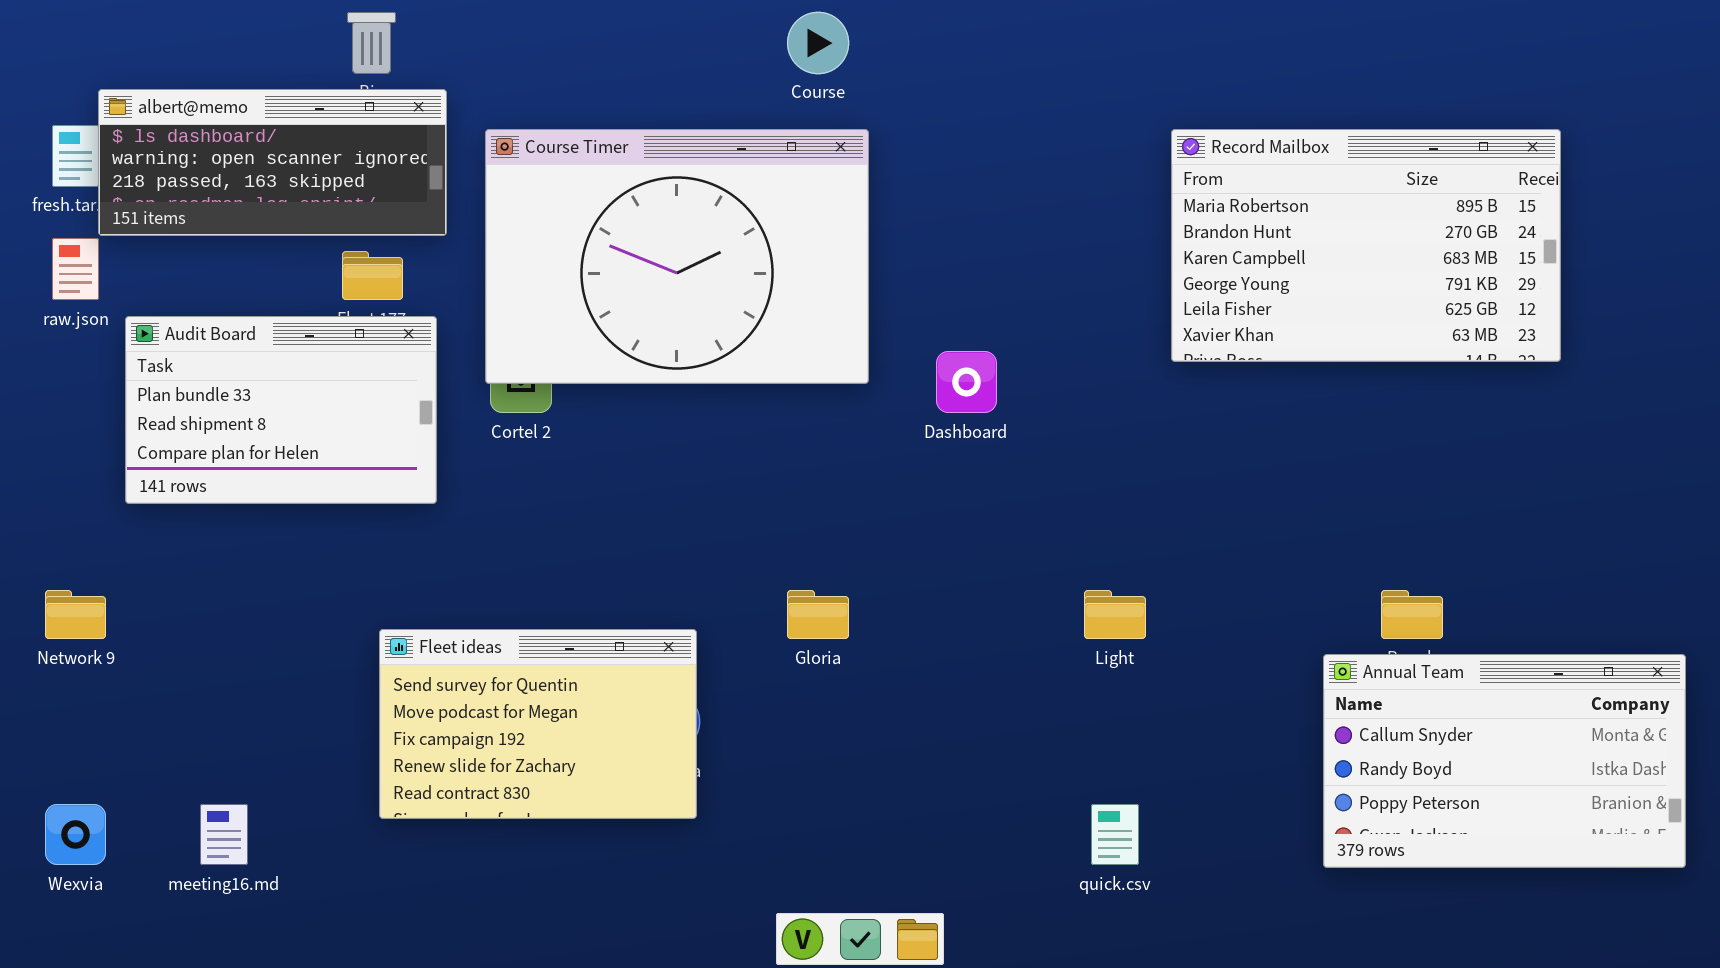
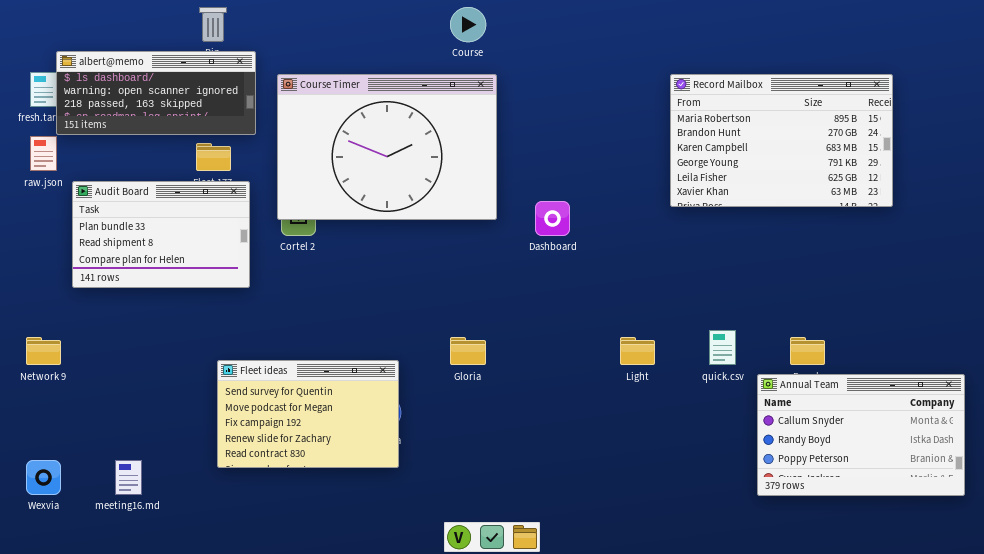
quick.csv: [1091,804,1139,865] -> [709,330,736,365], moved

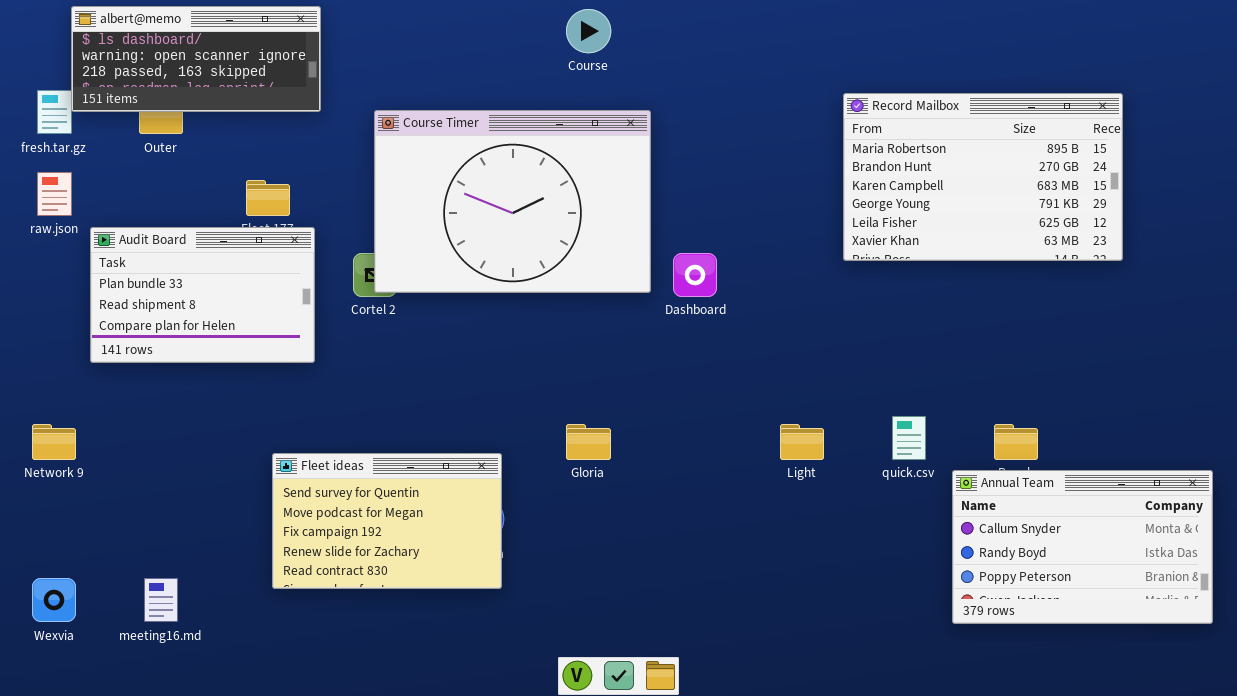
albert@memo: [56,51,256,135] -> [71,6,321,112], moved
Course Timer: [277,74,497,220] -> [374,110,651,293], moved

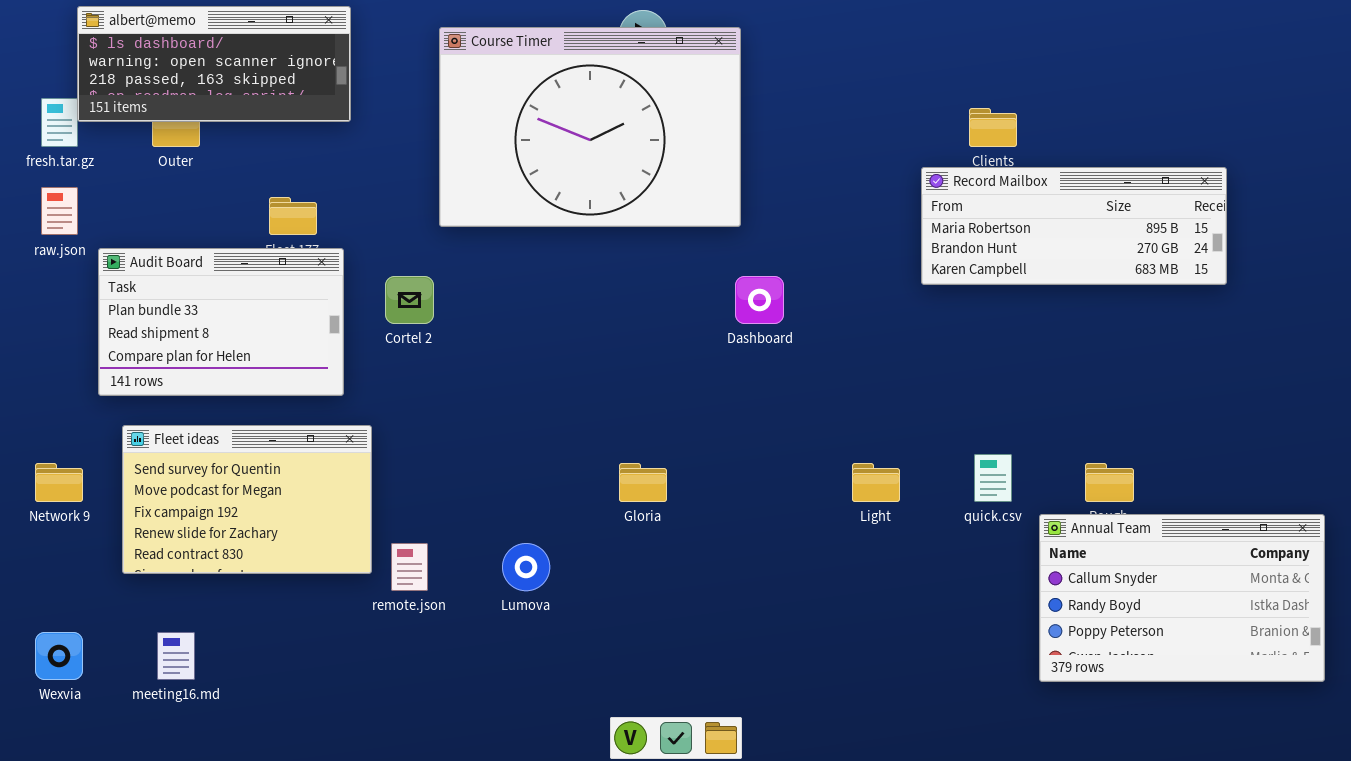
Record Mailbox: [843,93,1123,261] -> [921,167,1227,285], resized
Course Timer: [374,110,651,293] -> [439,27,741,227], moved
Fleet ideas: [272,453,502,589] -> [122,425,372,574], moved

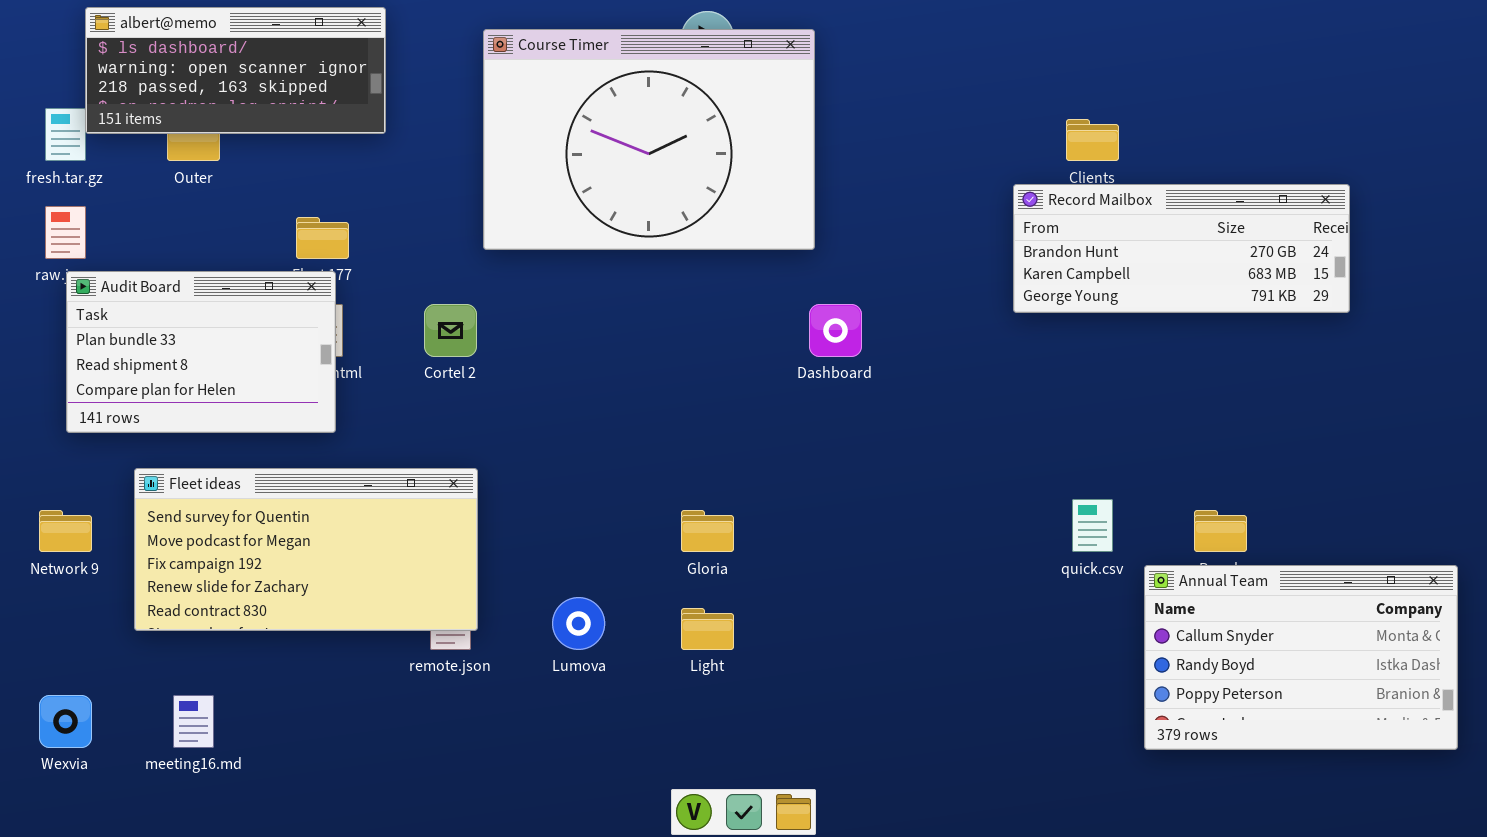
Record Mailbox: [921,167,1227,285] -> [1013,184,1350,313], scrolled down 1 row
Audit Board: [98,248,344,396] -> [66,271,336,433], moved
Fleet ideas: [122,425,372,574] -> [134,468,478,631], resized
Light: [852,463,900,502] -> [681,608,734,650], moved

